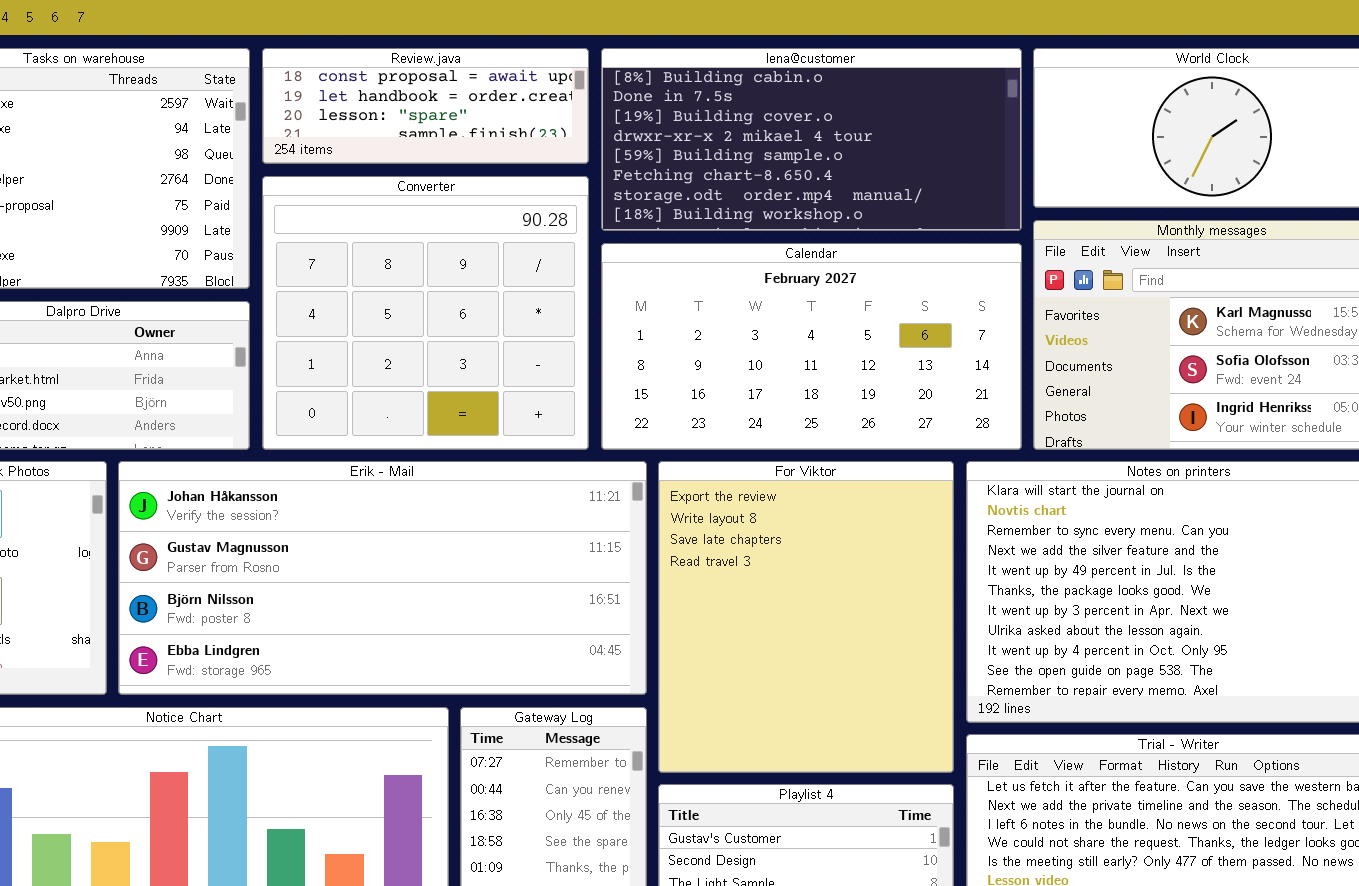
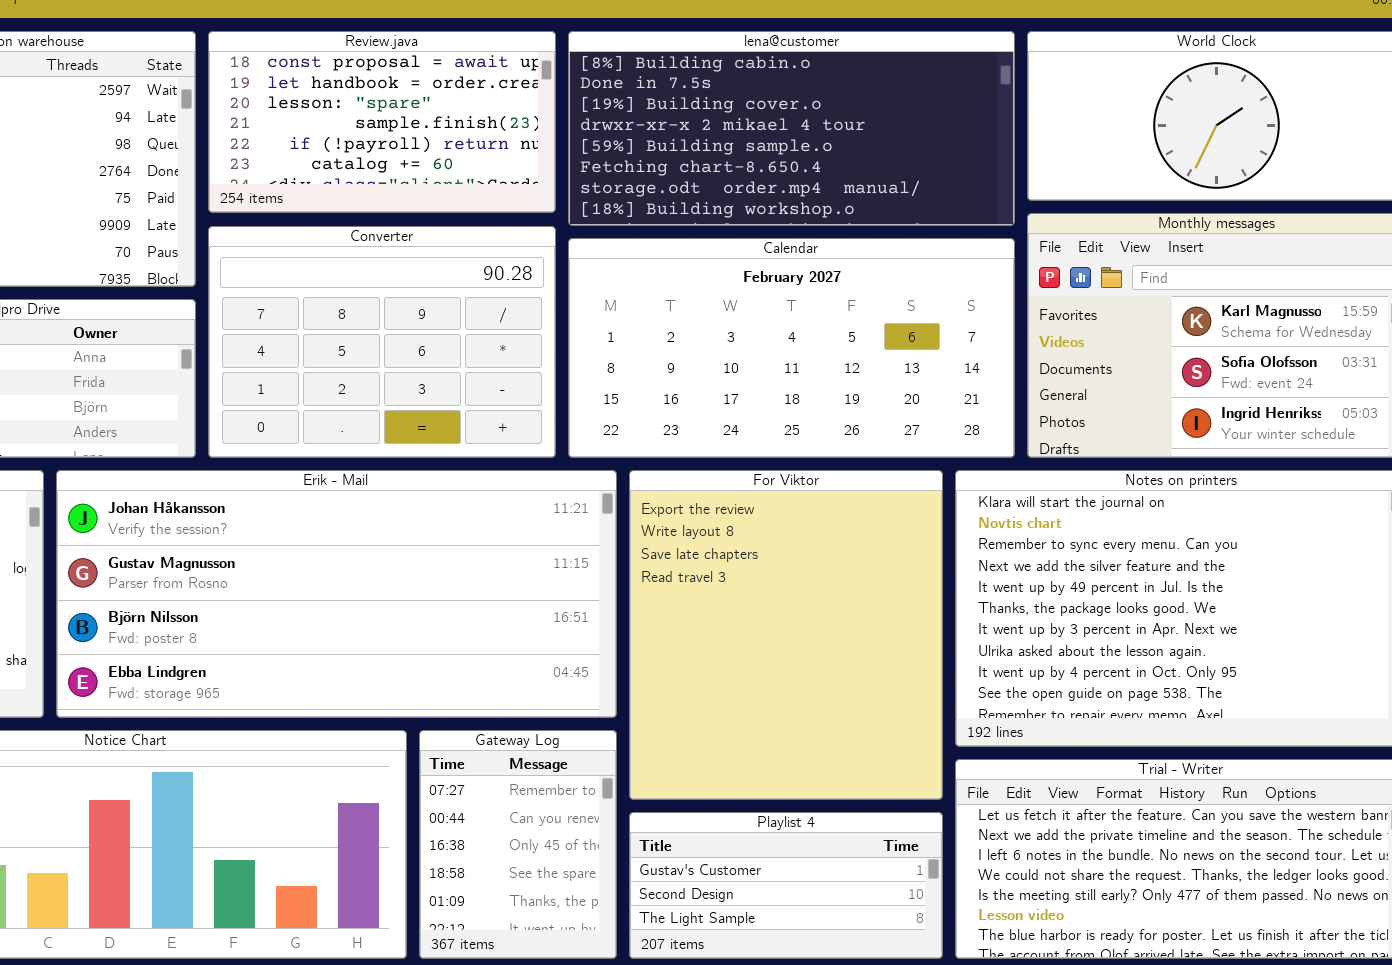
Review.java: [262,48,589,164] -> [208,31,556,213], resized
Converter: [262,176,589,450] -> [208,226,556,458], resized

